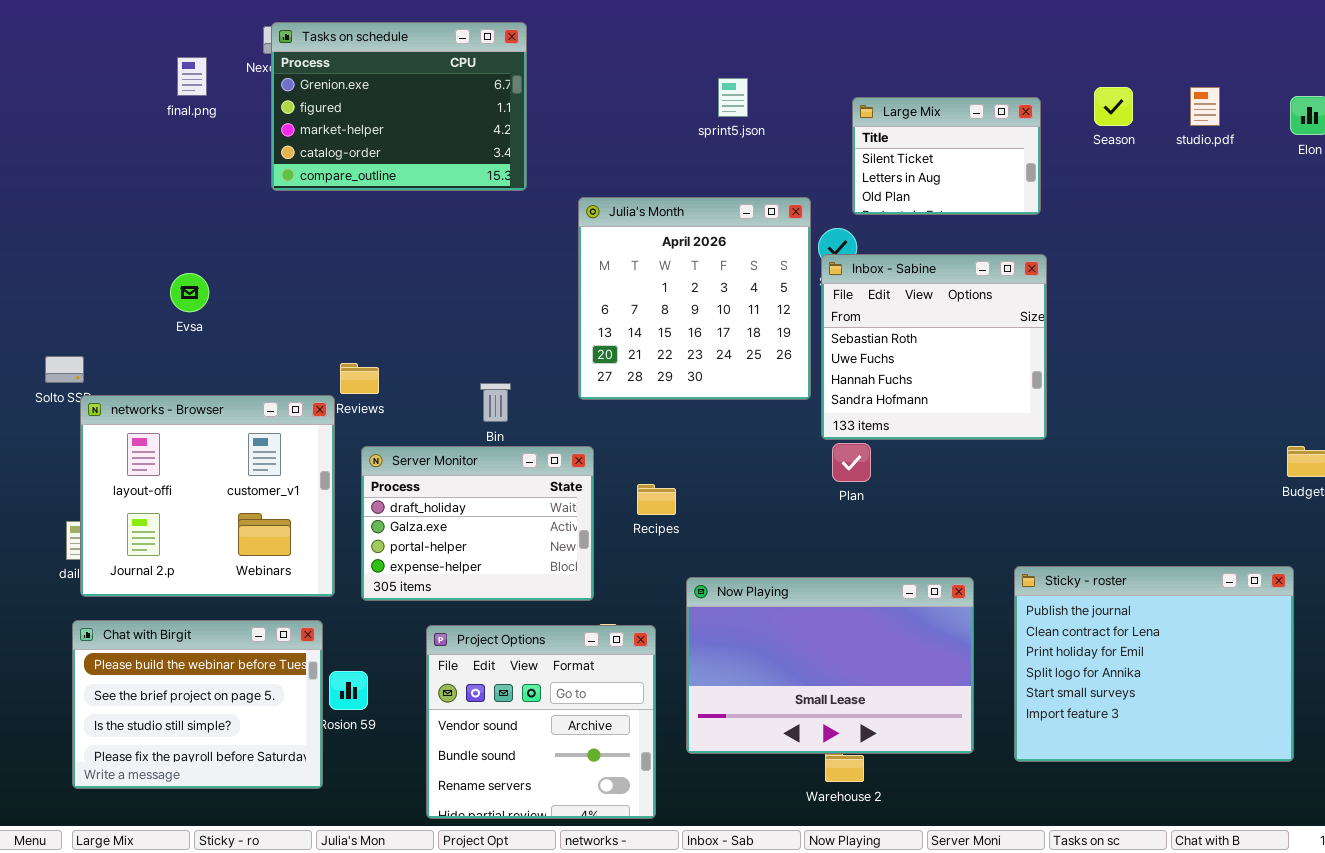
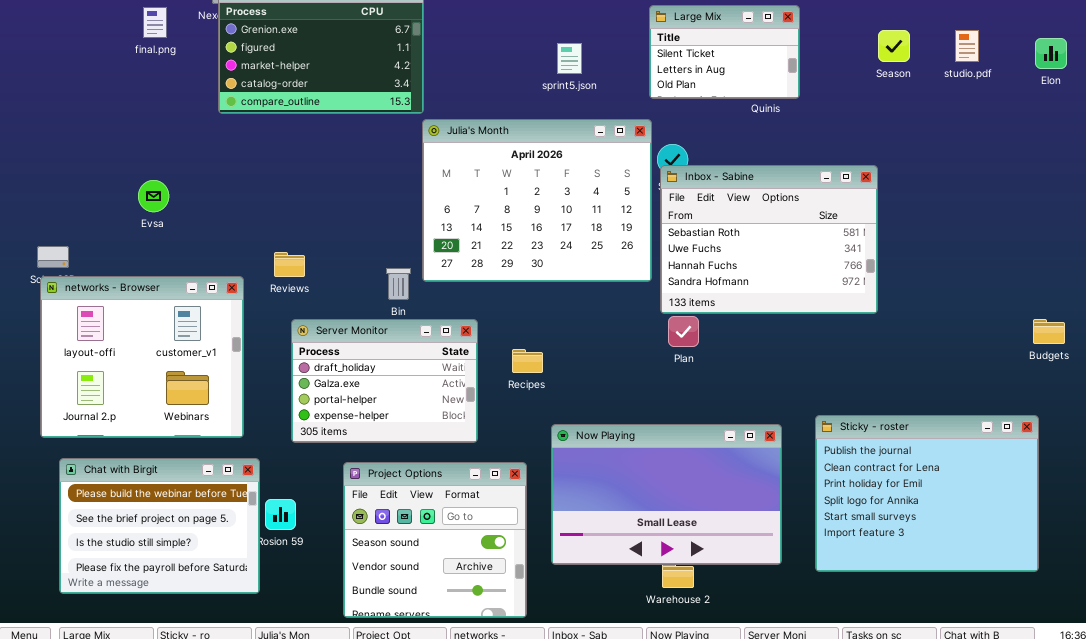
sprint5.json: [718,78,748,117] -> [557,43,582,74], moved
Large Mix: [852,97,1041,215] -> [649,5,800,99], moved
Julia's Month: [578,197,811,400] -> [422,119,652,282], resized
Inbox - Sabine: [821,254,1047,440] -> [660,165,878,314], resized
networks - Browser: [80,395,335,597] -> [40,276,244,438], moved
Project Options: [426,625,656,819] -> [343,462,527,618], scrolled up 1 row

